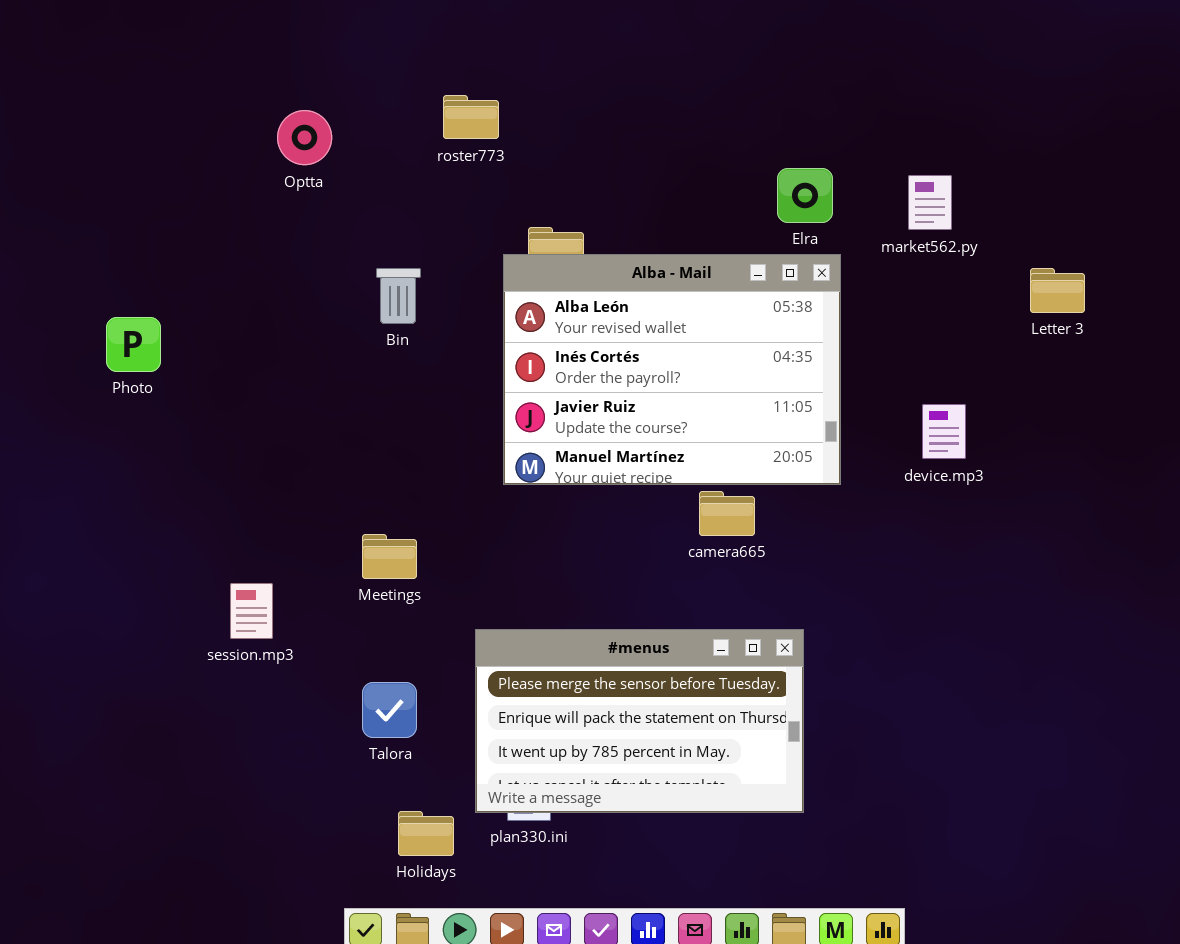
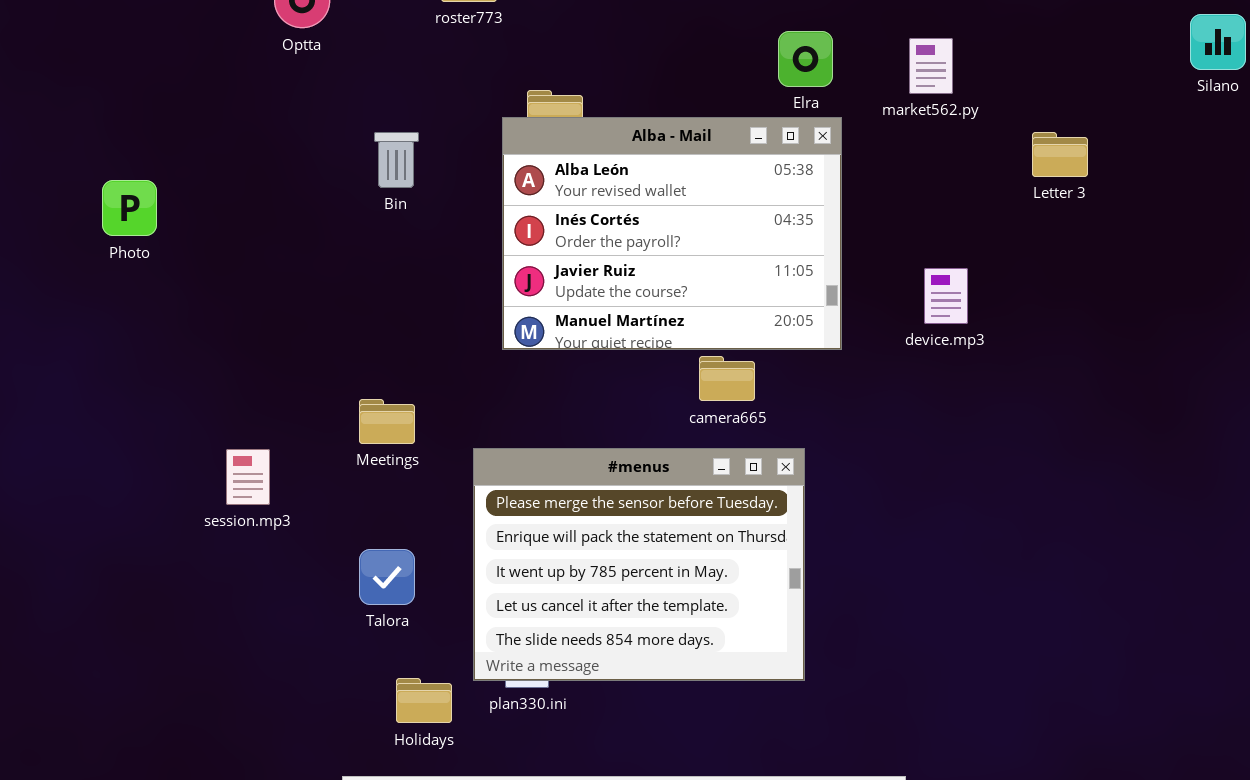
#menus: [475,629,804,813] -> [473,448,805,681], resized

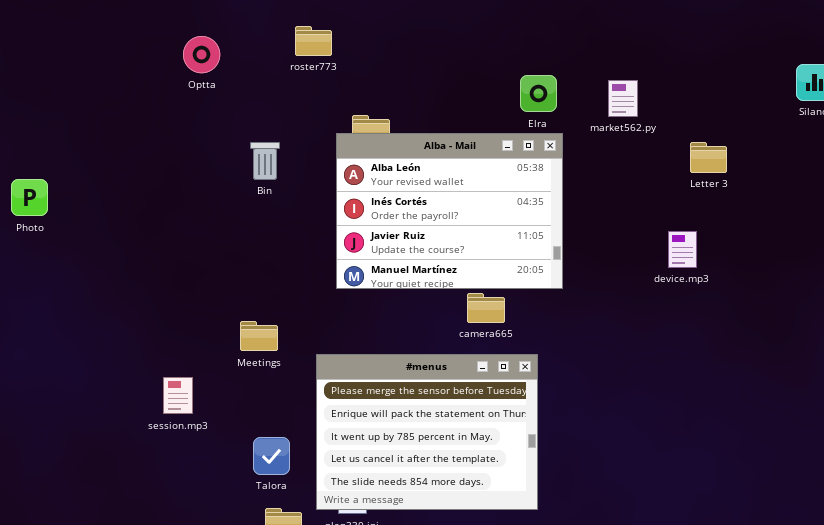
Photo: [102,180,157,236] -> [11,179,48,216], moved
device.mp3: [924,268,968,324] -> [668,231,697,268], moved
session.mp3: [226,449,270,505] -> [163,377,193,414], moved
Talora: [359,549,415,605] -> [253,437,290,475], moved

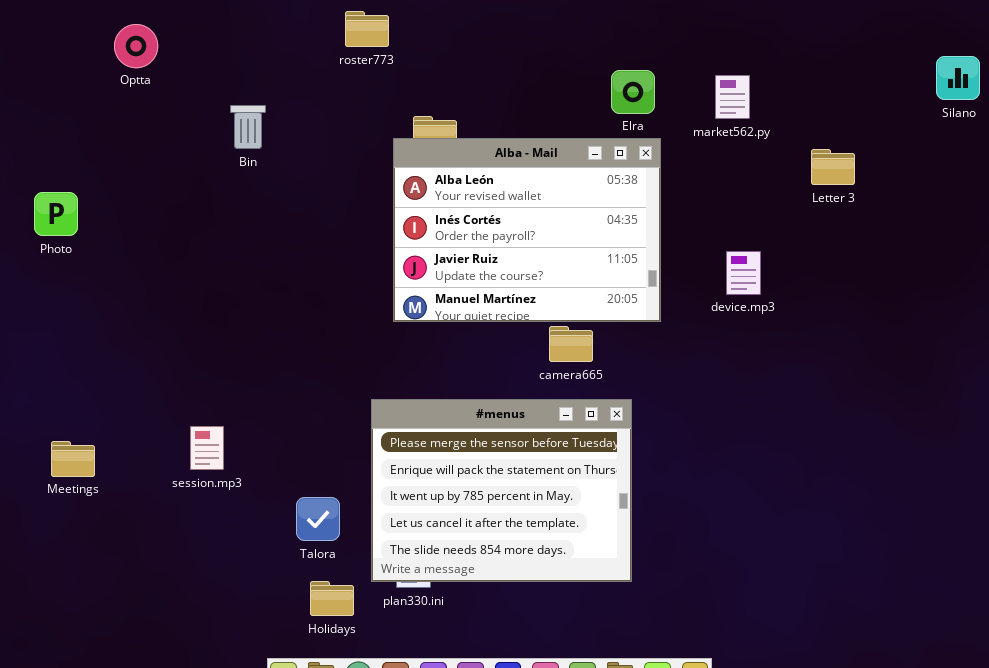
Optta: [183,36,220,73] -> [114,24,158,68], moved
Bin: [250,142,280,180] -> [230,105,266,149], moved
Photo: [11,179,48,216] -> [34,192,78,236], moved
device.mp3: [668,231,697,268] -> [726,251,761,295], moved
Meetings: [240,321,278,351] -> [51,441,95,477], moved

